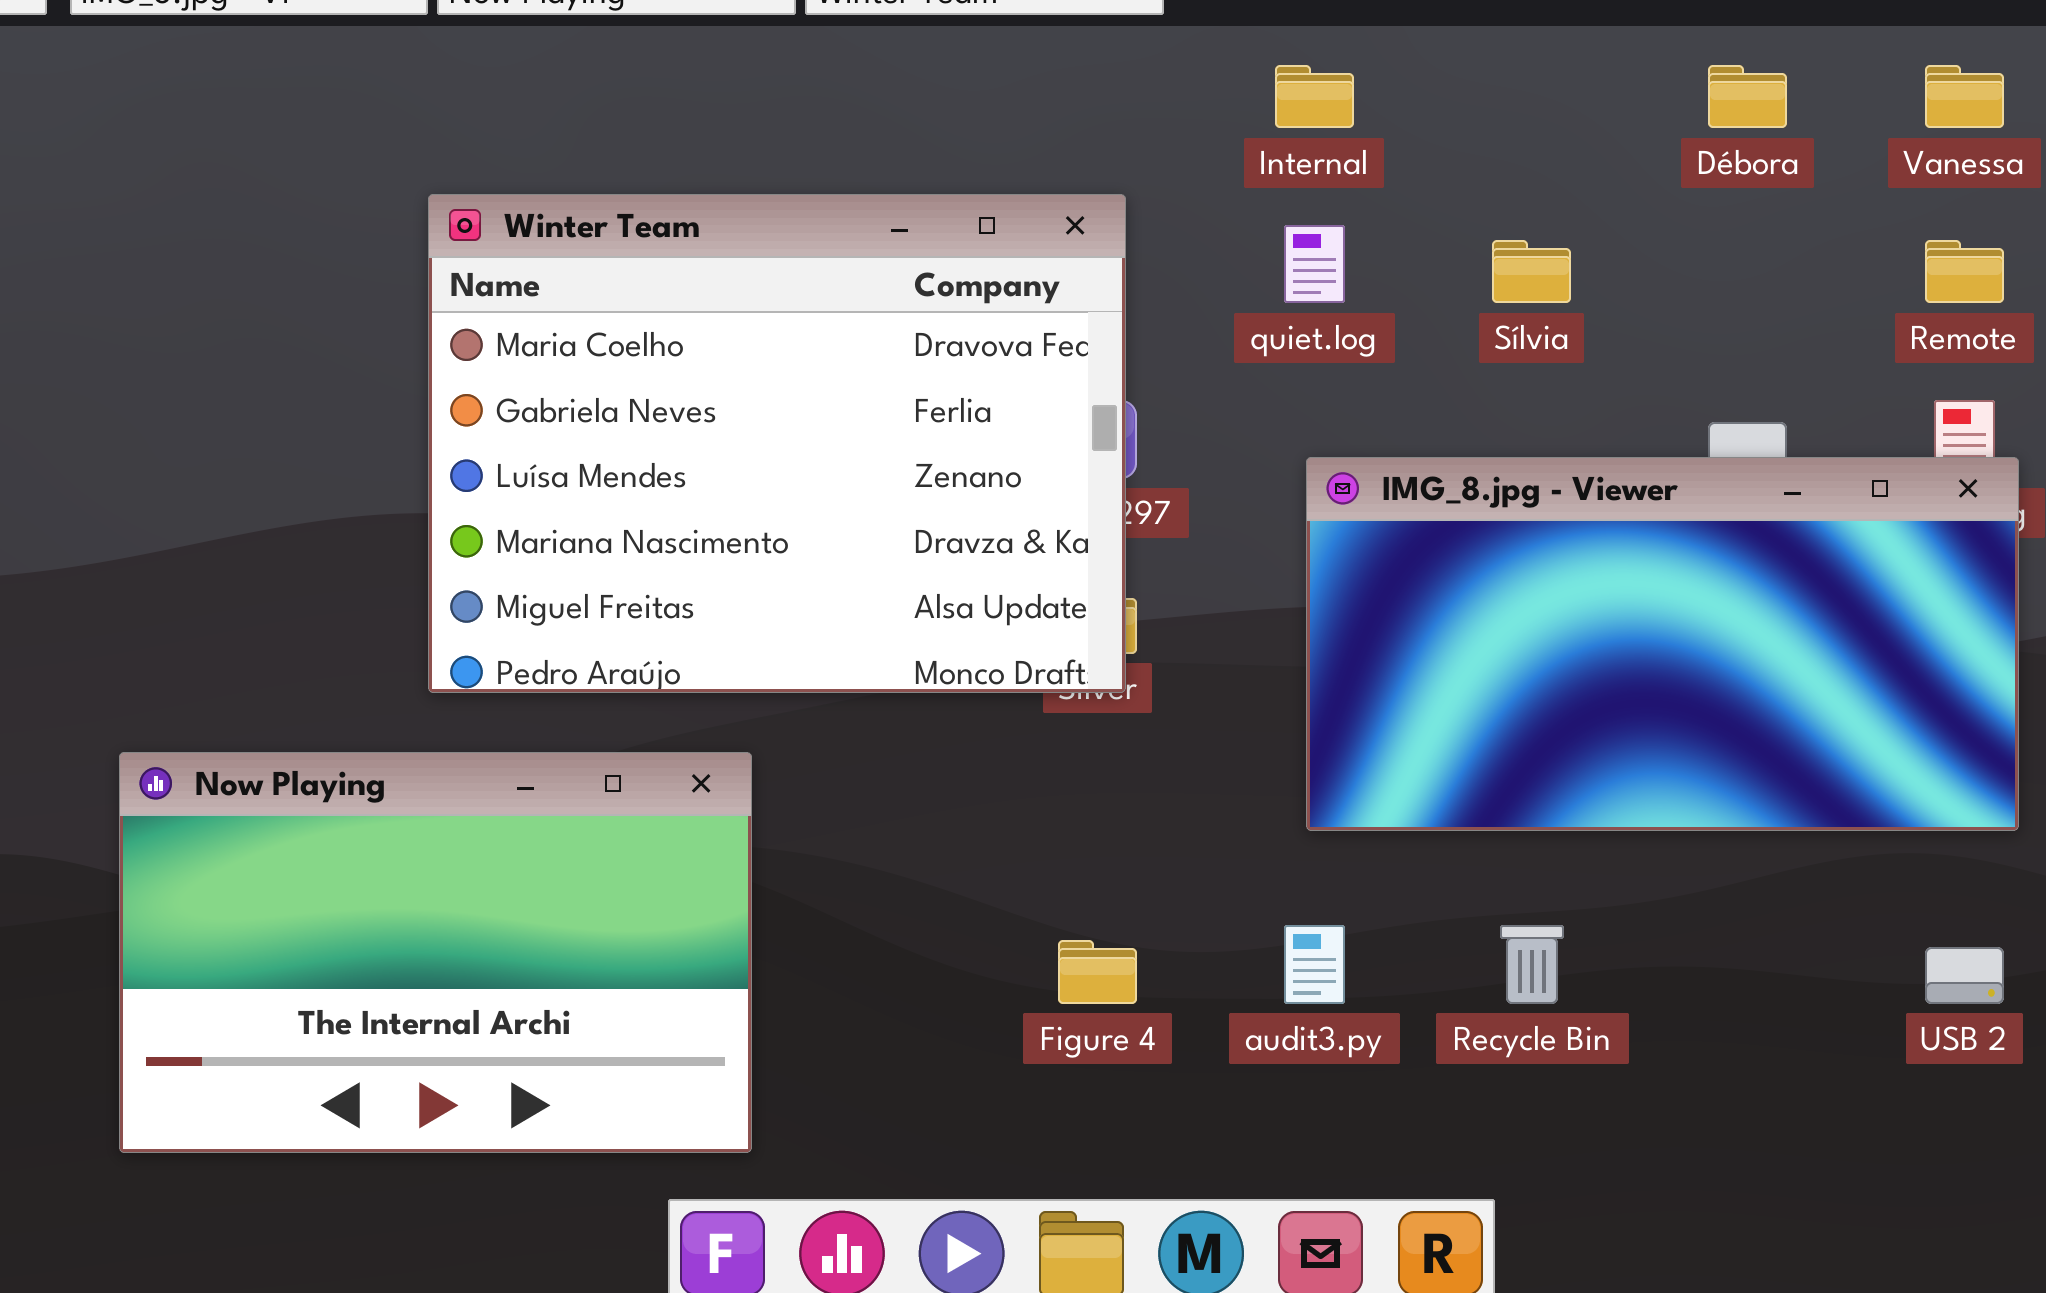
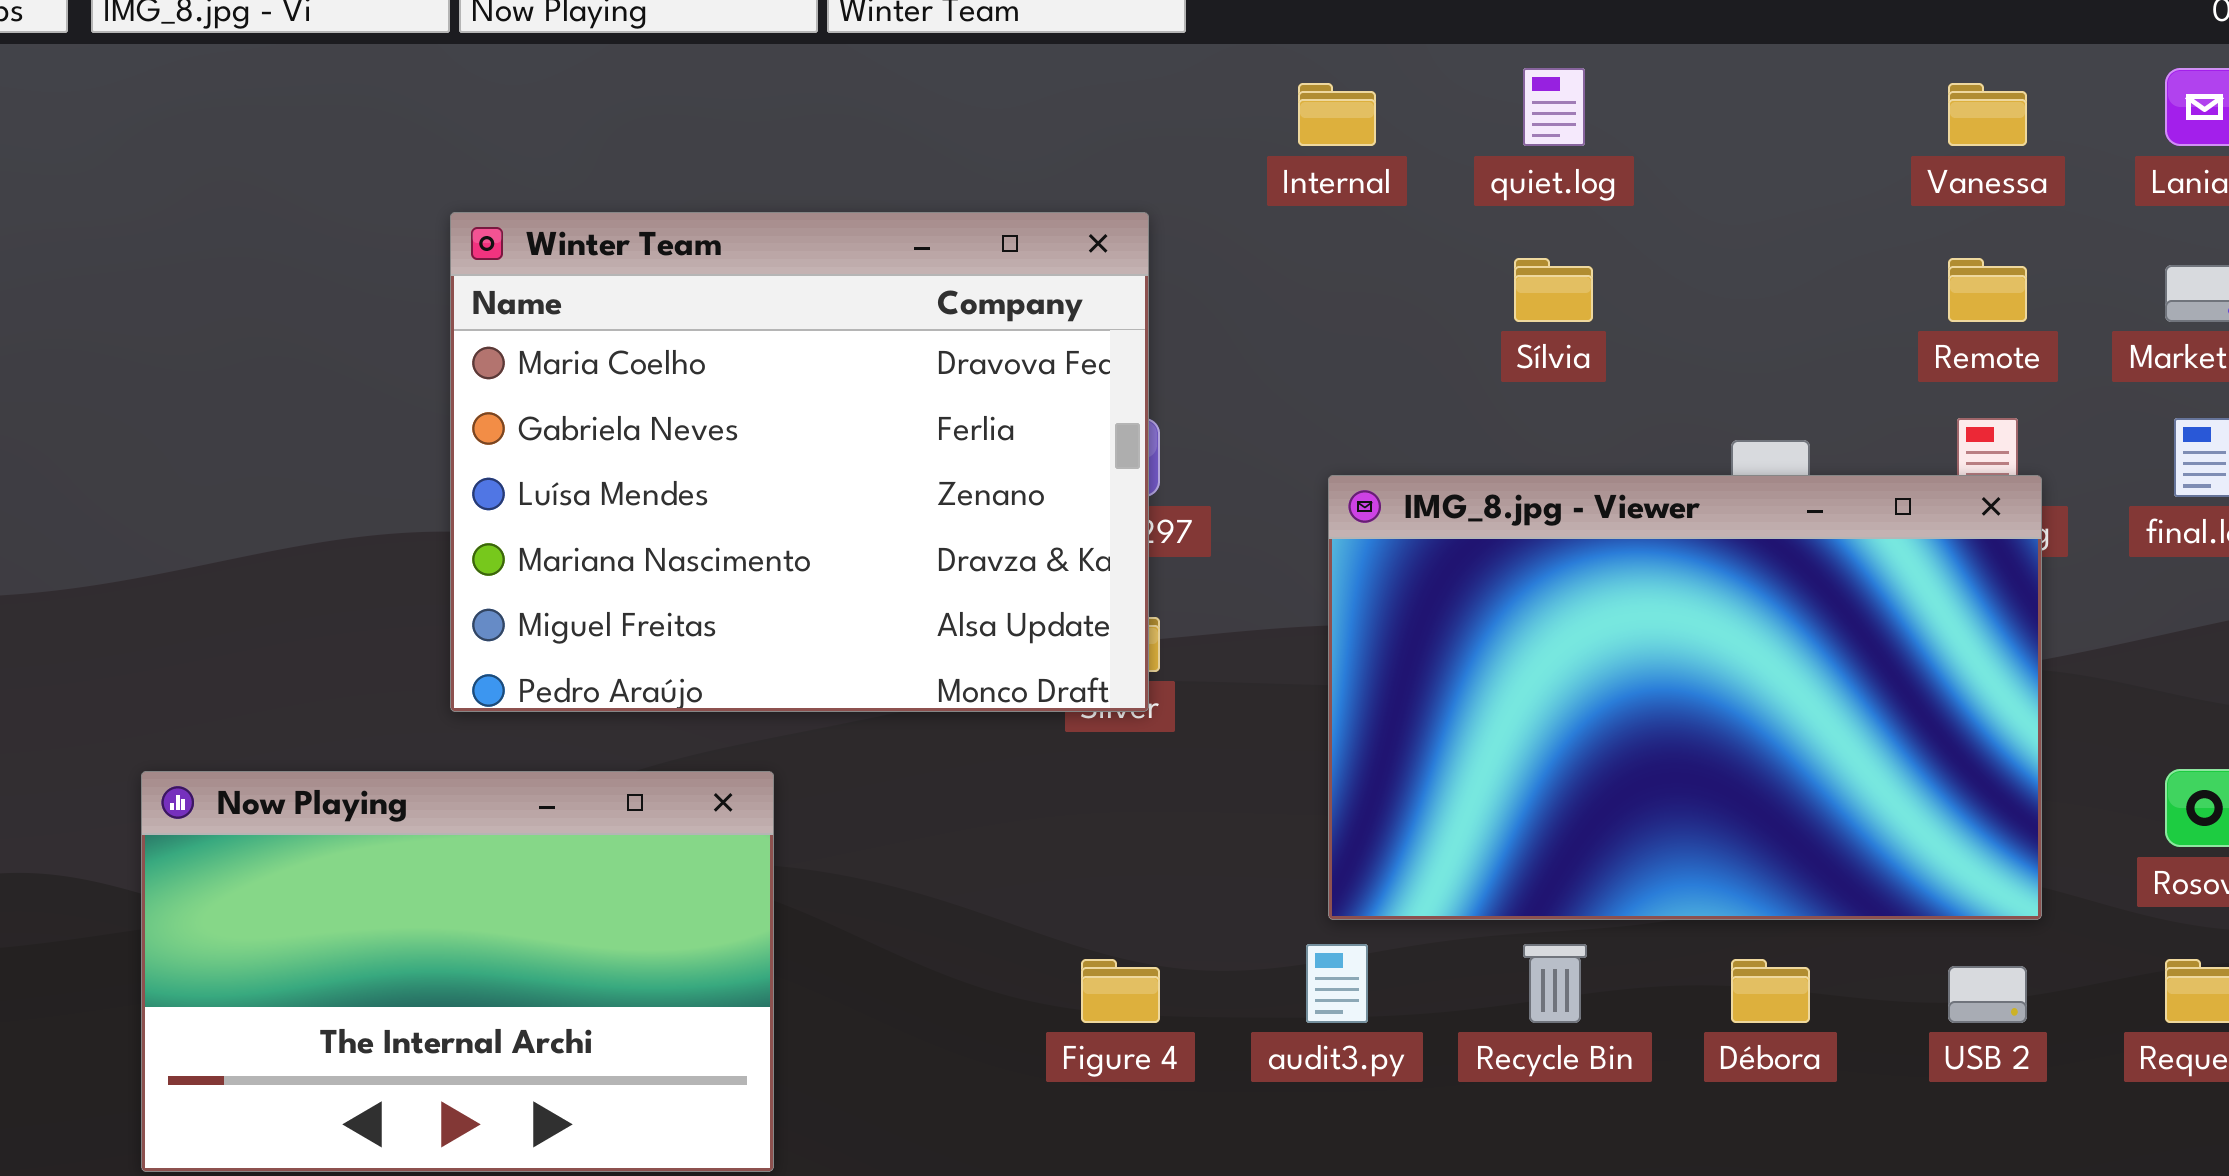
Débora: [1708,65,1787,128] -> [1731,959,1810,1023], moved
quiet.log: [1284,225,1345,303] -> [1523,68,1585,146], moved
IMG_8.jpg - Viewer: [1306,457,2019,831] -> [1328,475,2042,920], resized

